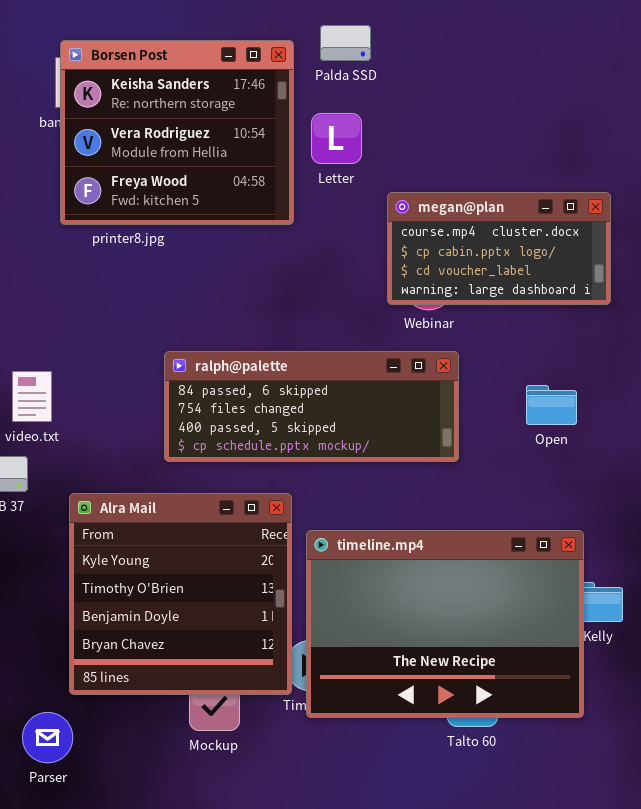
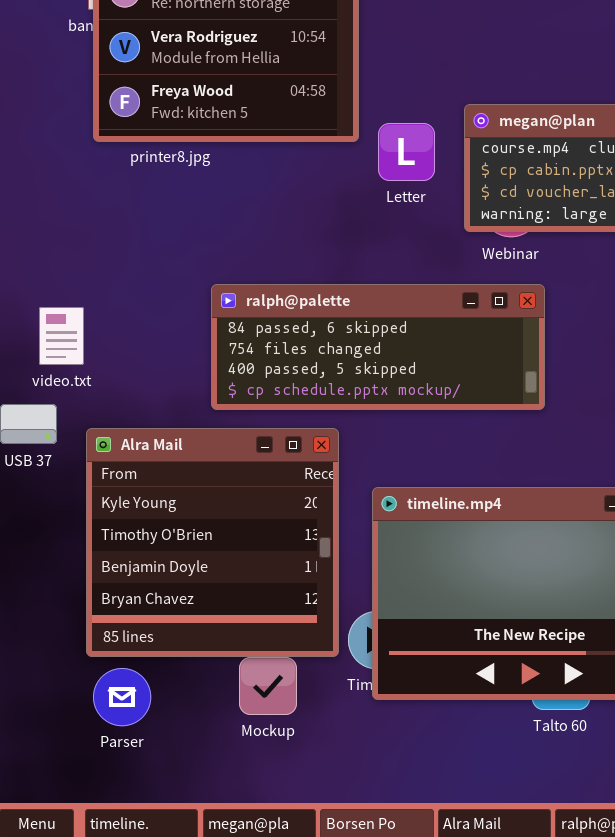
Letter: [311,113,362,164] -> [378,123,435,181], moved
Alra Mail: [69,493,292,695] -> [86,428,339,657], moved
Parser: [22,712,73,763] -> [93,668,151,726], moved

